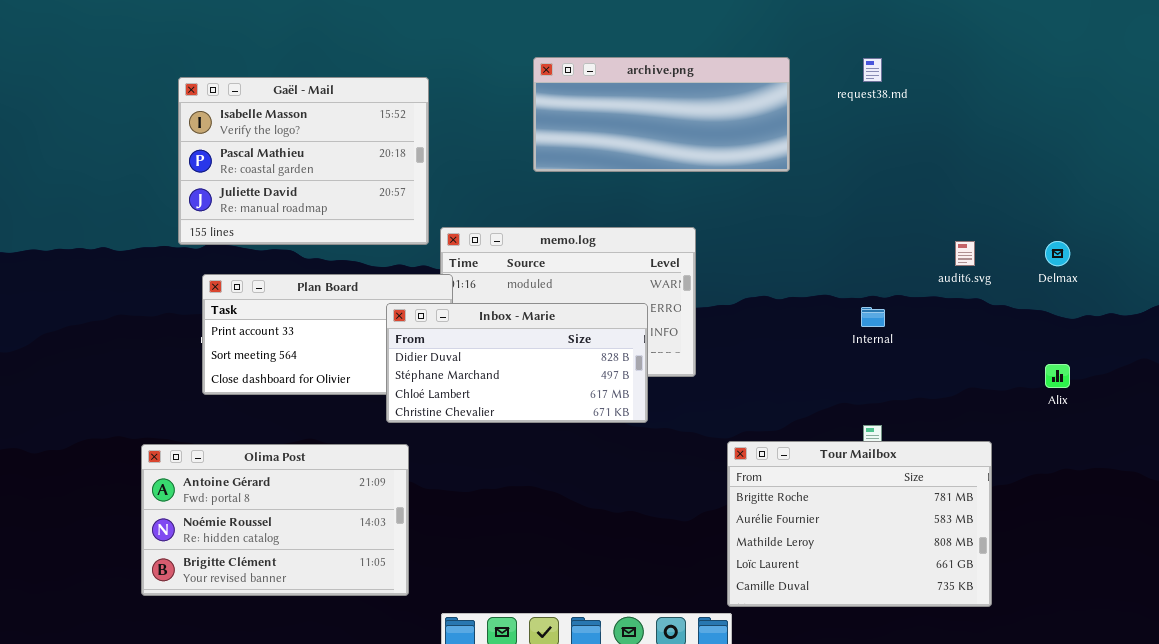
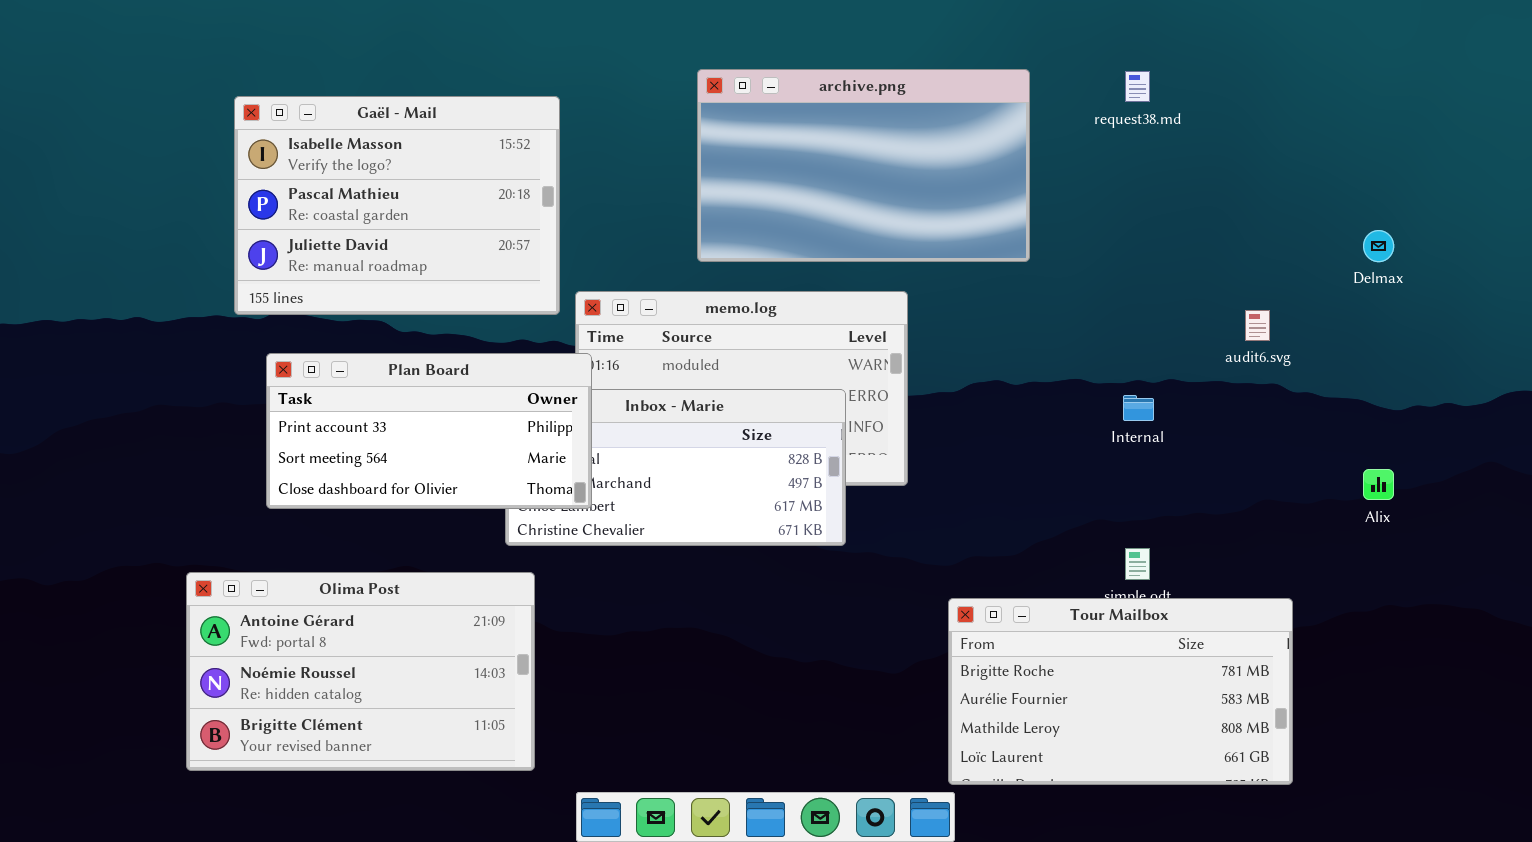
archive.png: [533,57,790,172] -> [697,69,1030,262], resized
Delmax: [1045,241,1070,266] -> [1363,230,1394,262], moved
Plan Board: [202,274,453,395] -> [266,353,592,509], raised
Tour Mailbox: [727,441,992,607] -> [948,598,1293,785], resized

